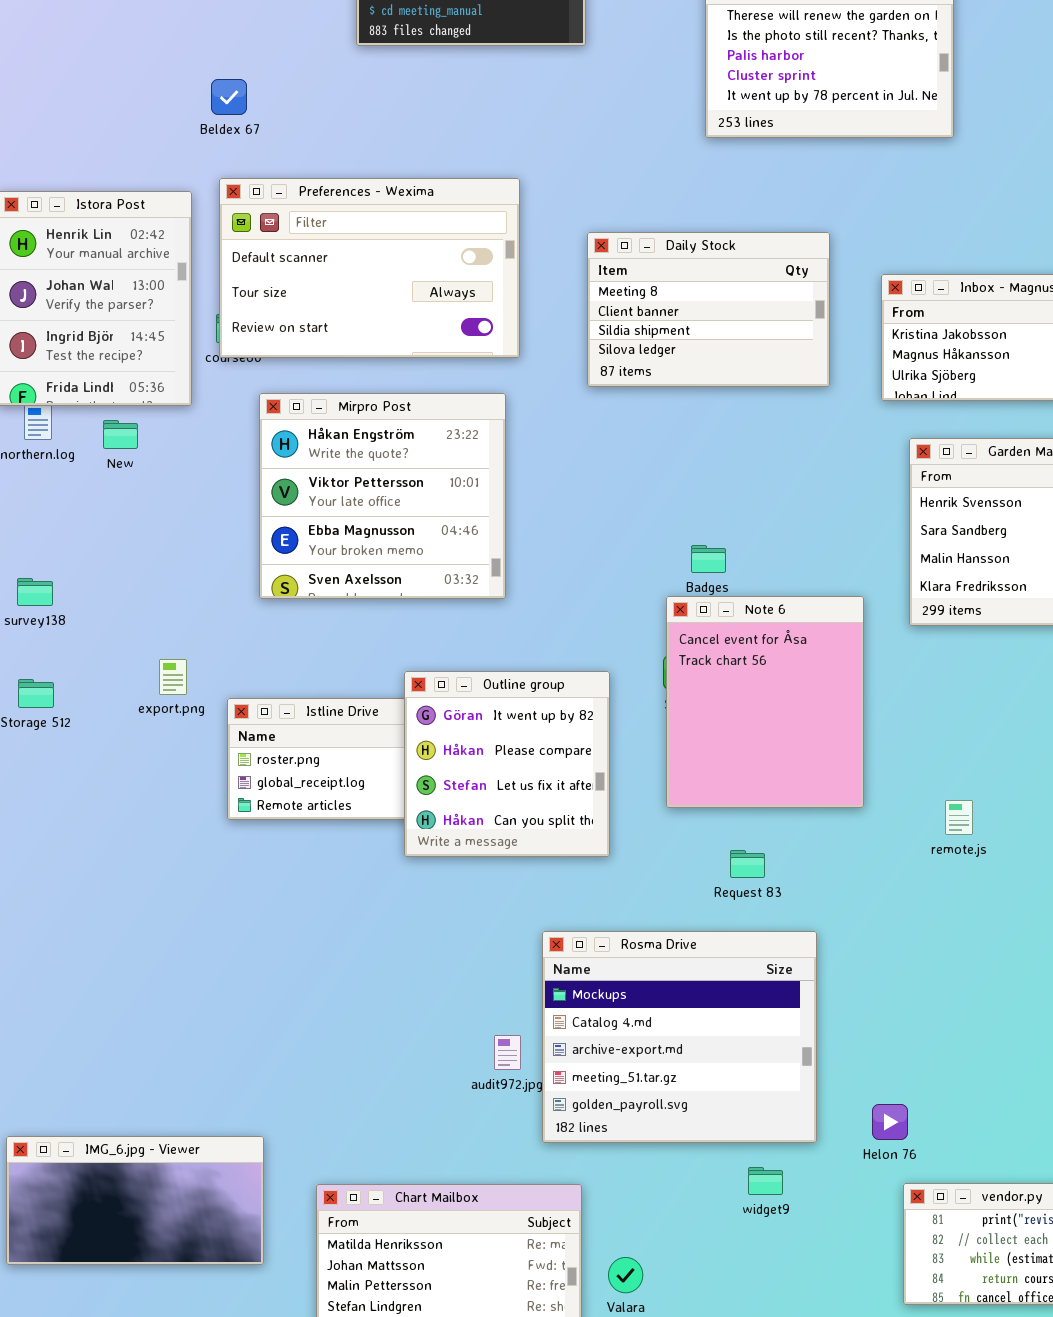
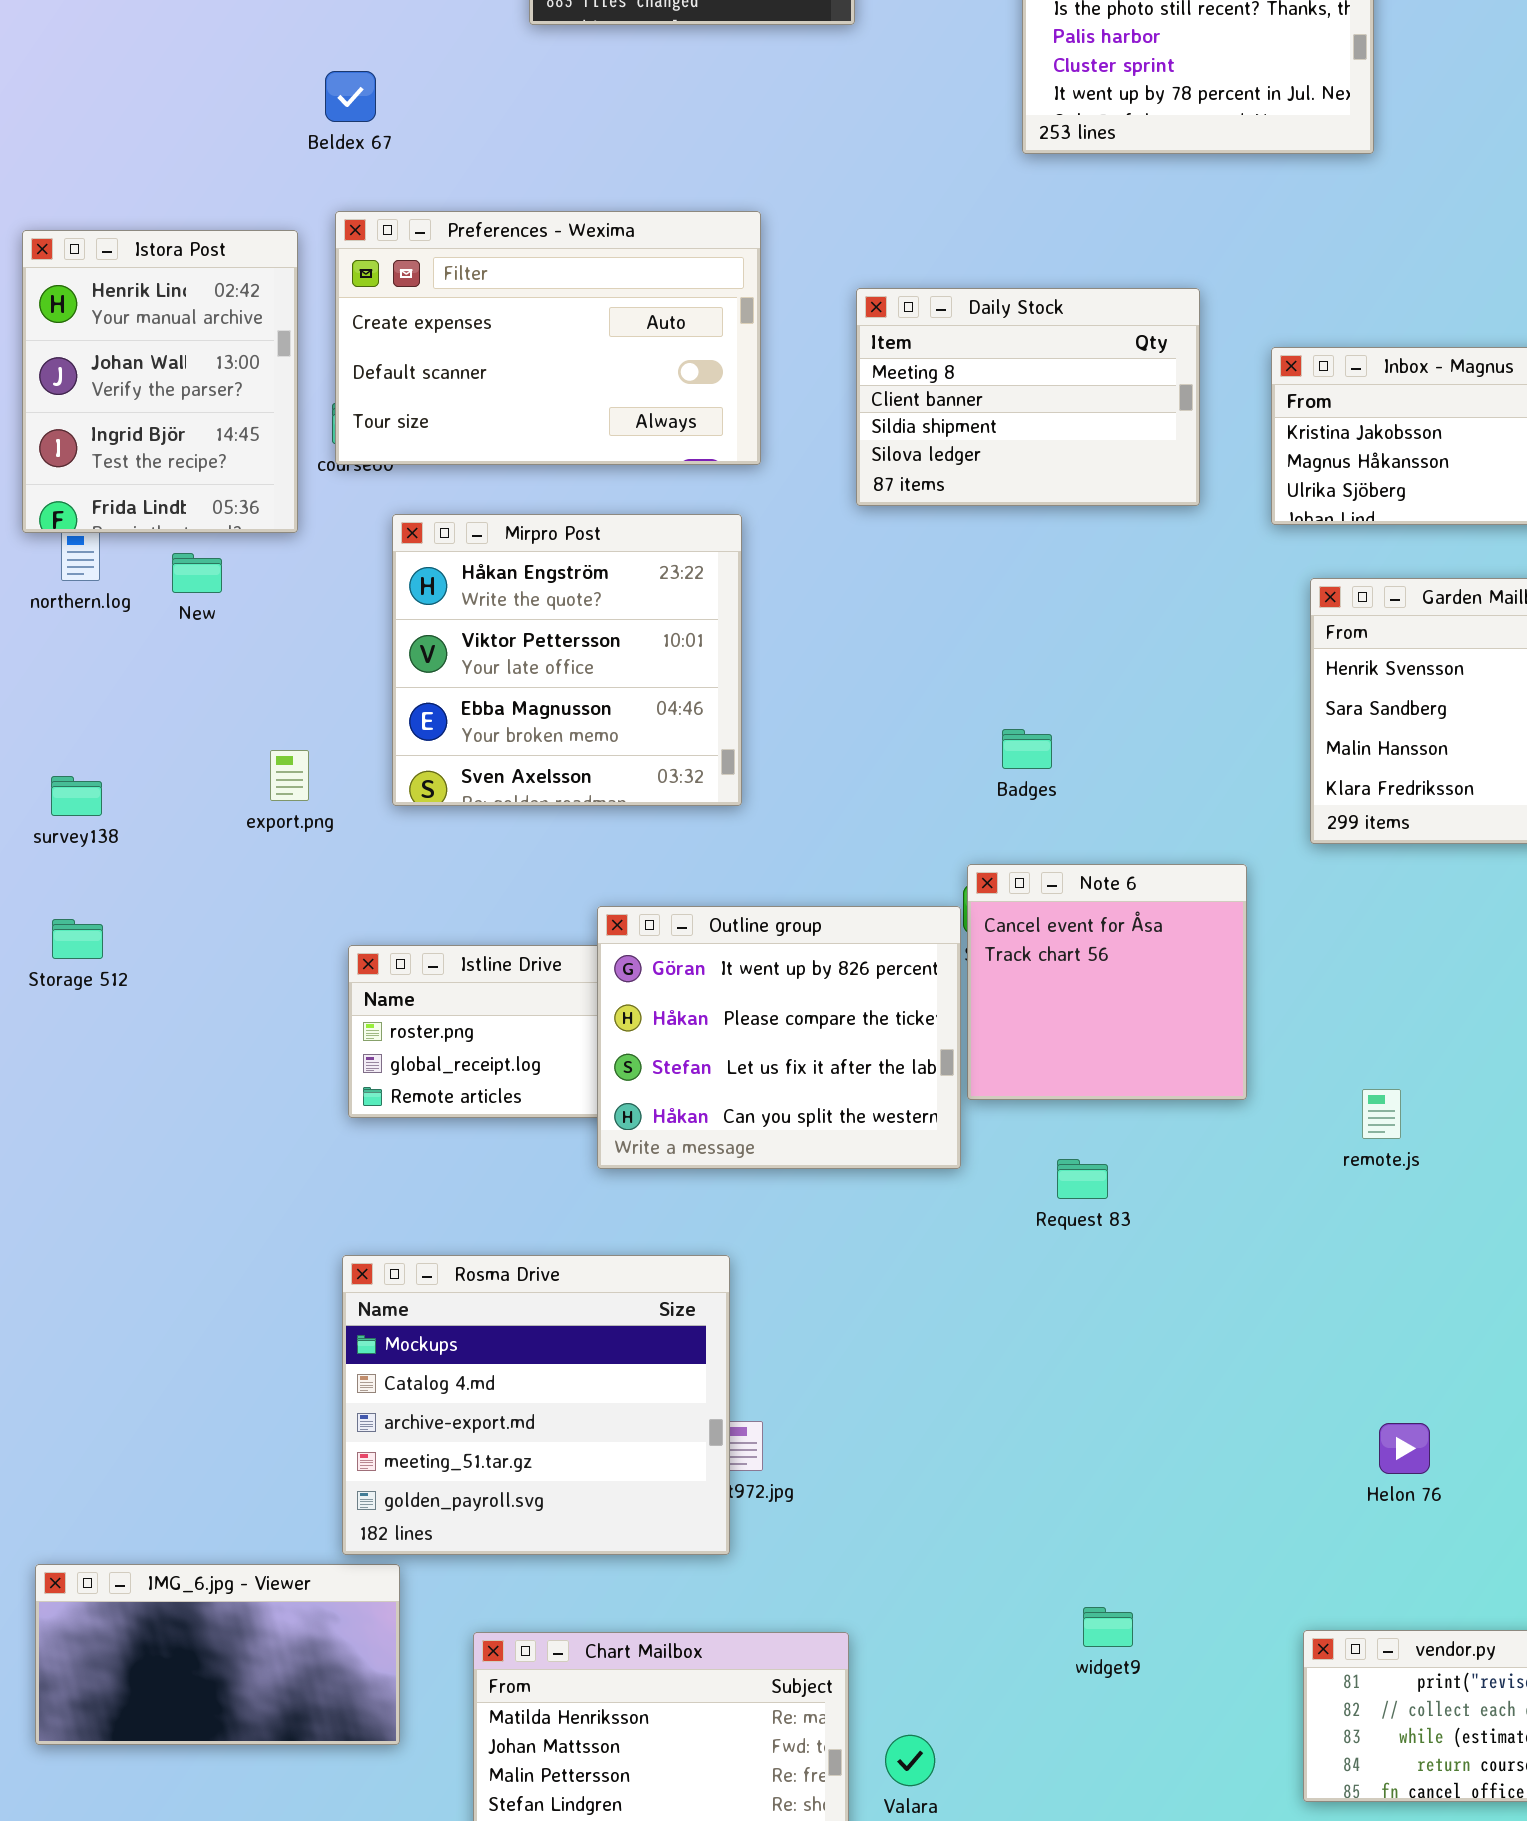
Preferences - Wexima: [219,178,520,358] -> [335,211,761,465], scrolled up 1 row
Note 6: [666,596,864,808] -> [967,864,1247,1100], resized
export.png: [159,659,187,695] -> [270,750,309,801], moved
Outline group: [404,671,610,857] -> [597,906,961,1169], resized
Rosma Drive: [542,931,817,1143] -> [342,1255,730,1555], moved
Helon 76: [872,1104,908,1140] -> [1379,1423,1430,1474], moved

